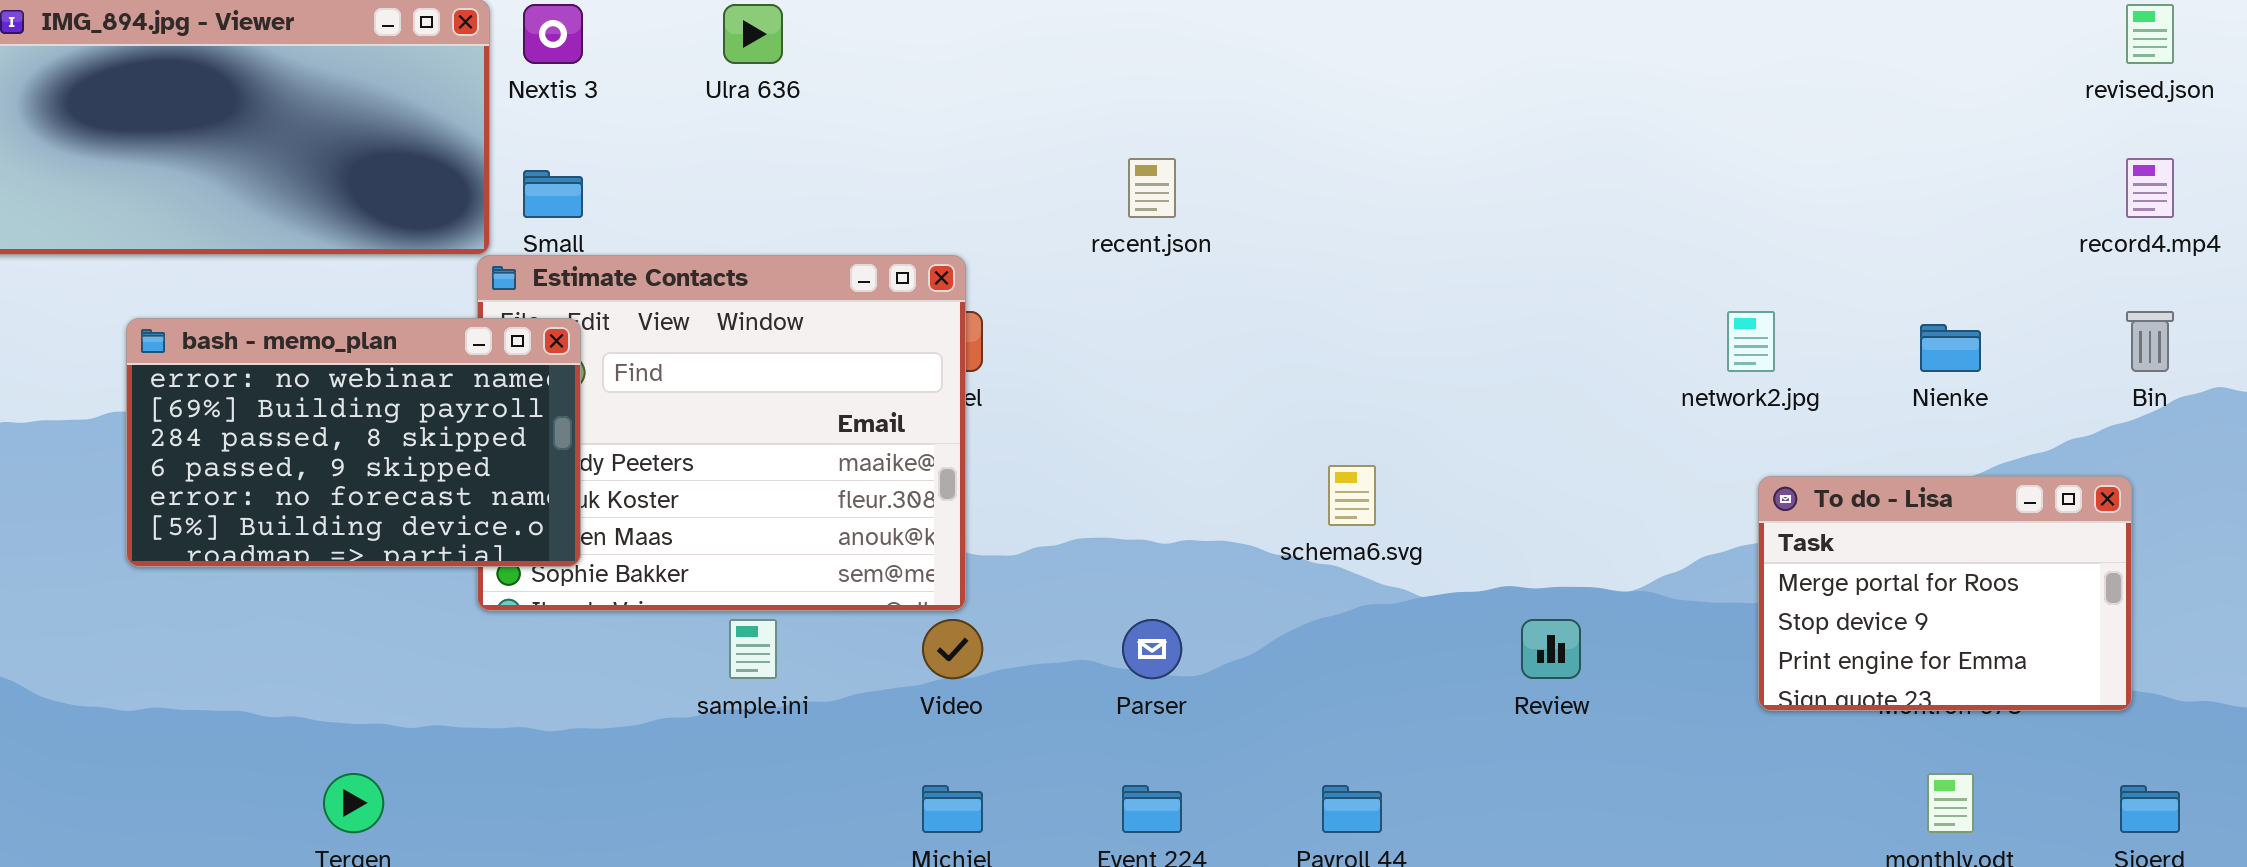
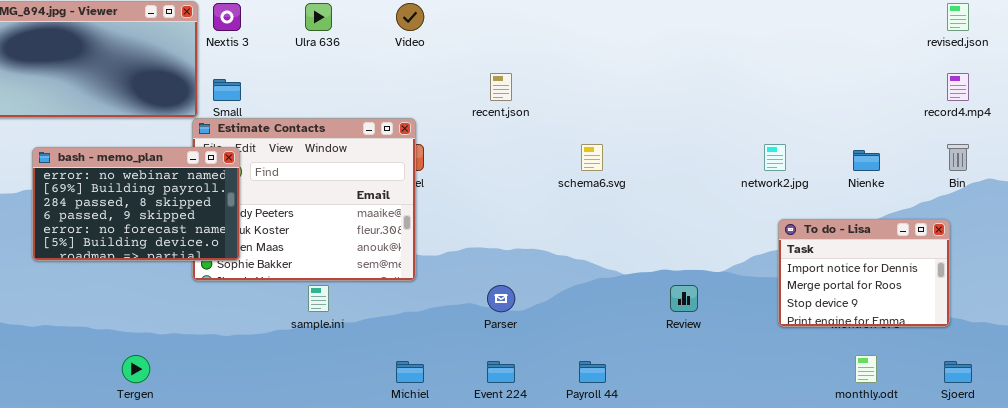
schema6.svg: [1328,465,1376,526] -> [581,144,603,171], moved
To do - Lisa: [1758,476,2132,711] -> [778,219,950,327], scrolled up 1 row
Video: [922,619,983,679] -> [396,3,424,31], moved

